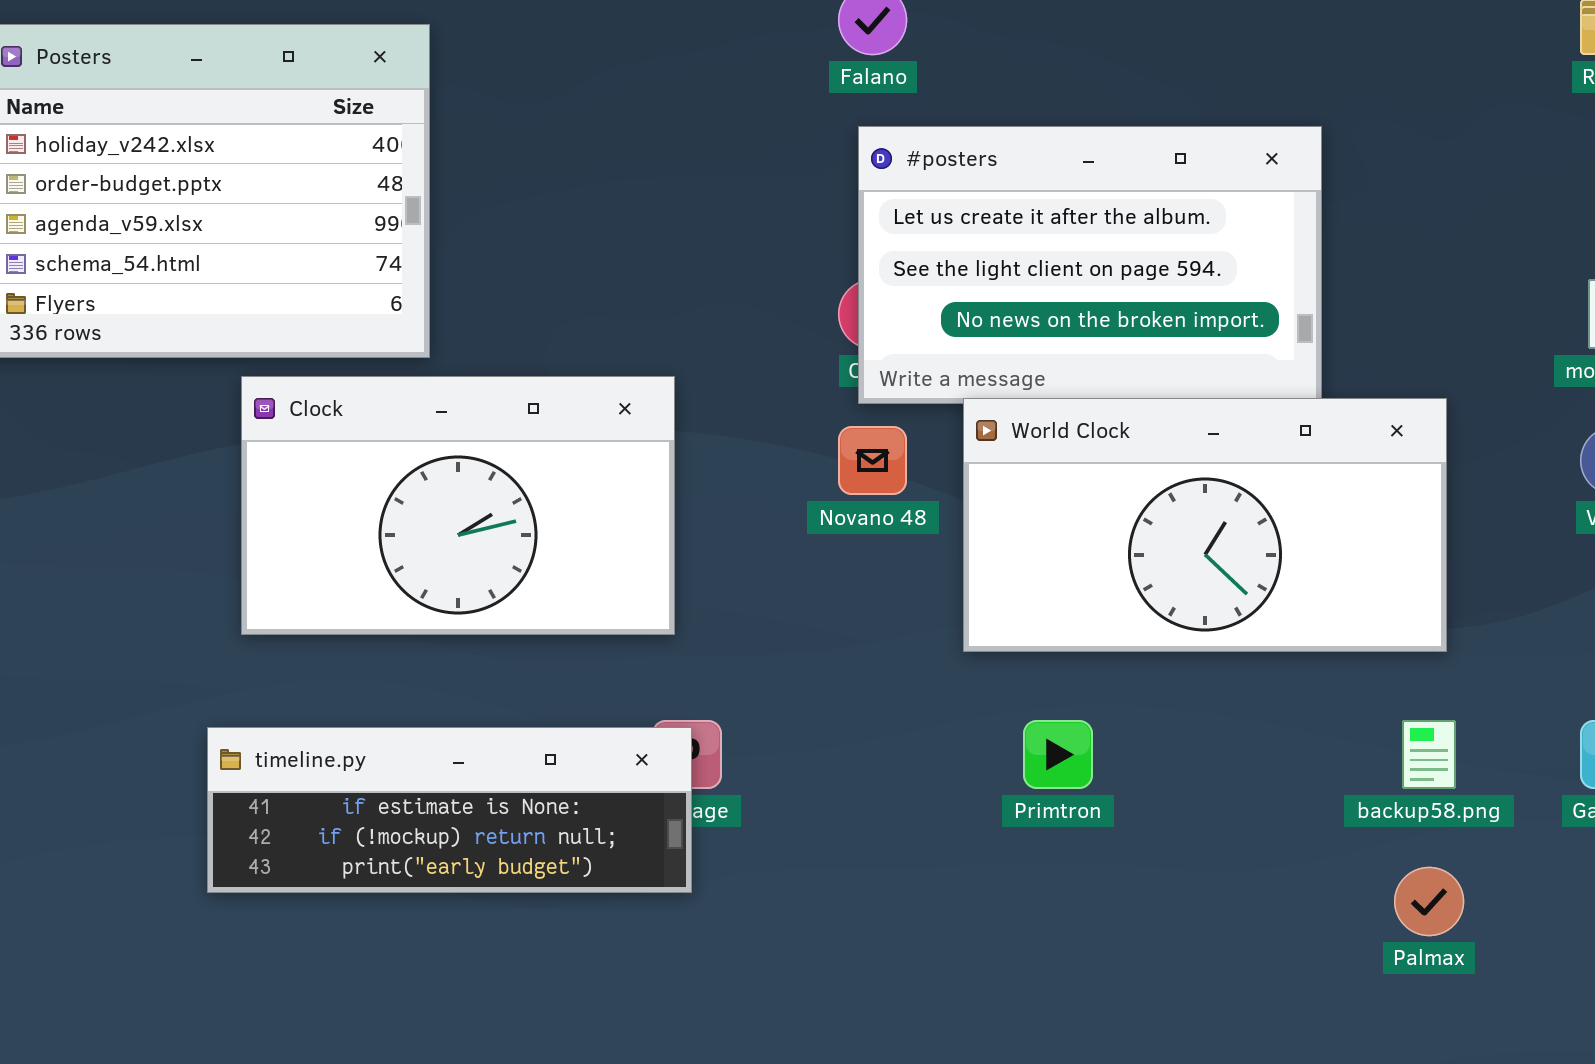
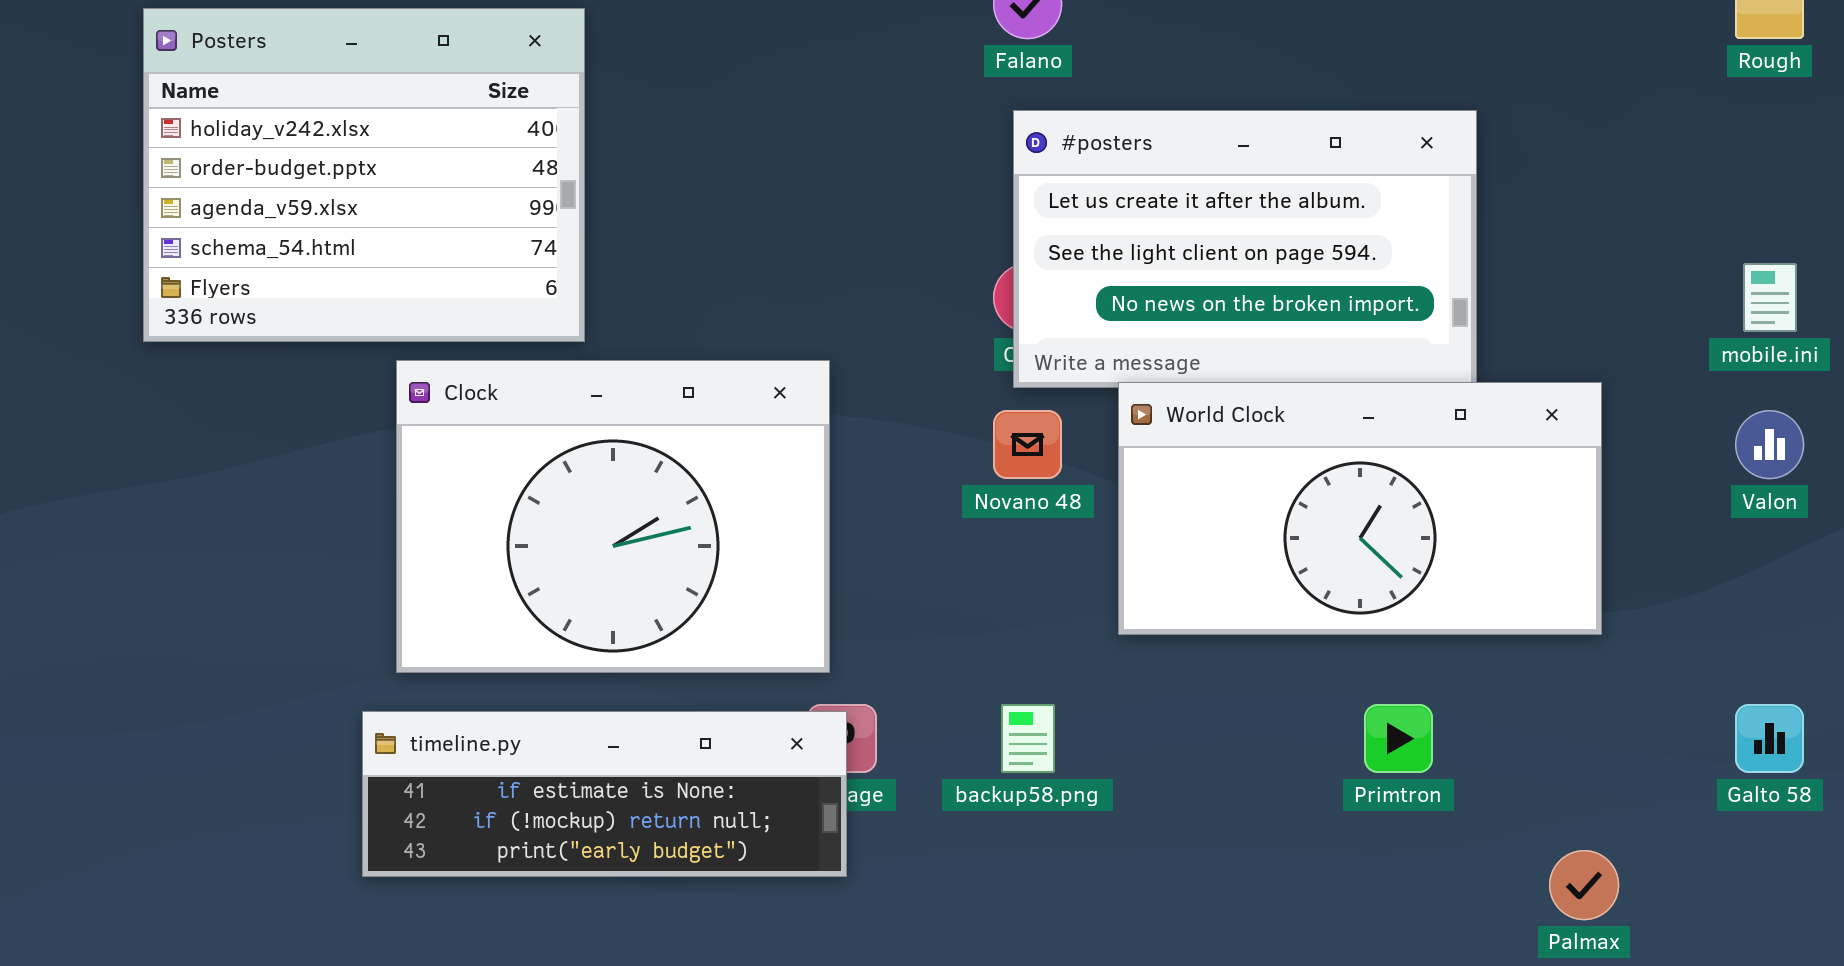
Clock: [241,376,675,635] -> [396,360,830,673], resized
Primtron: [1023,720,1093,789] -> [1364,704,1433,773], moved
backup58.png: [1402,720,1456,789] -> [1001,704,1055,773], moved

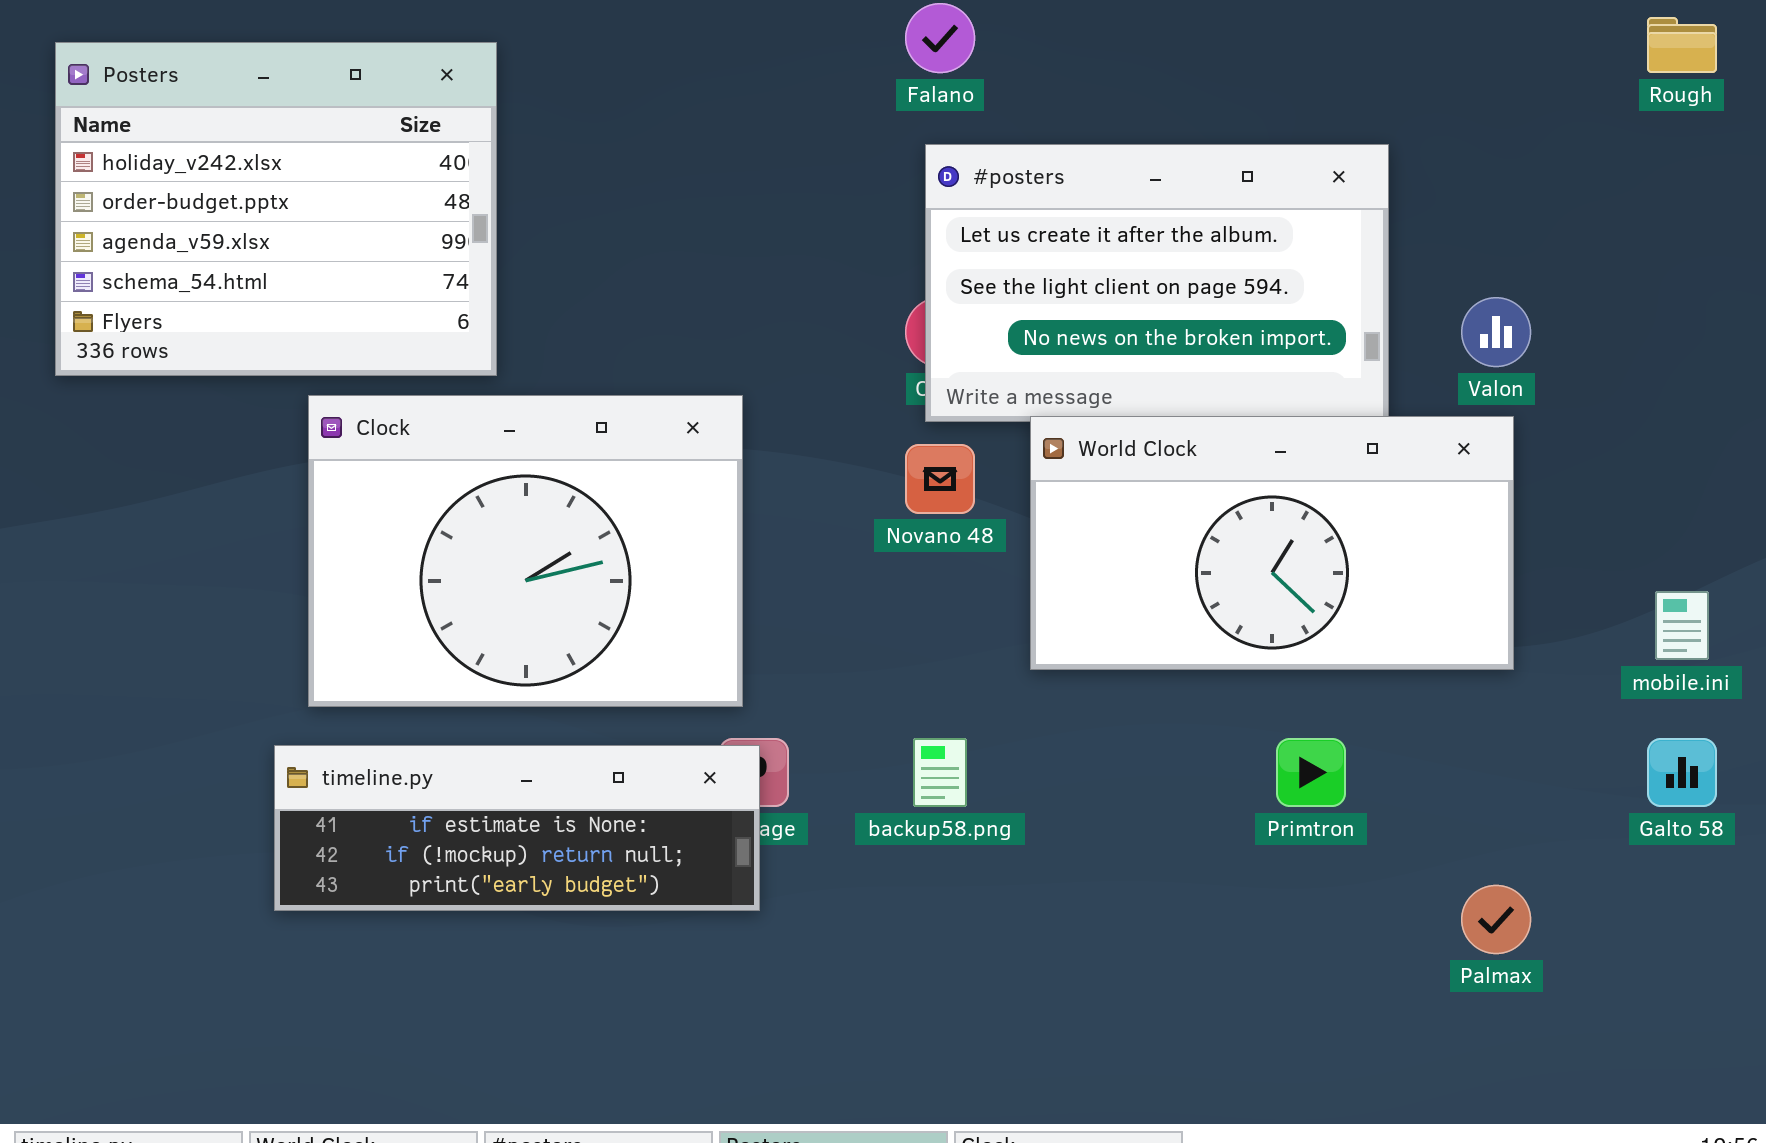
mobile.ini: [1743,263,1797,332] -> [1655,591,1709,660], moved
Valon: [1735,410,1804,479] -> [1461,297,1531,367], moved

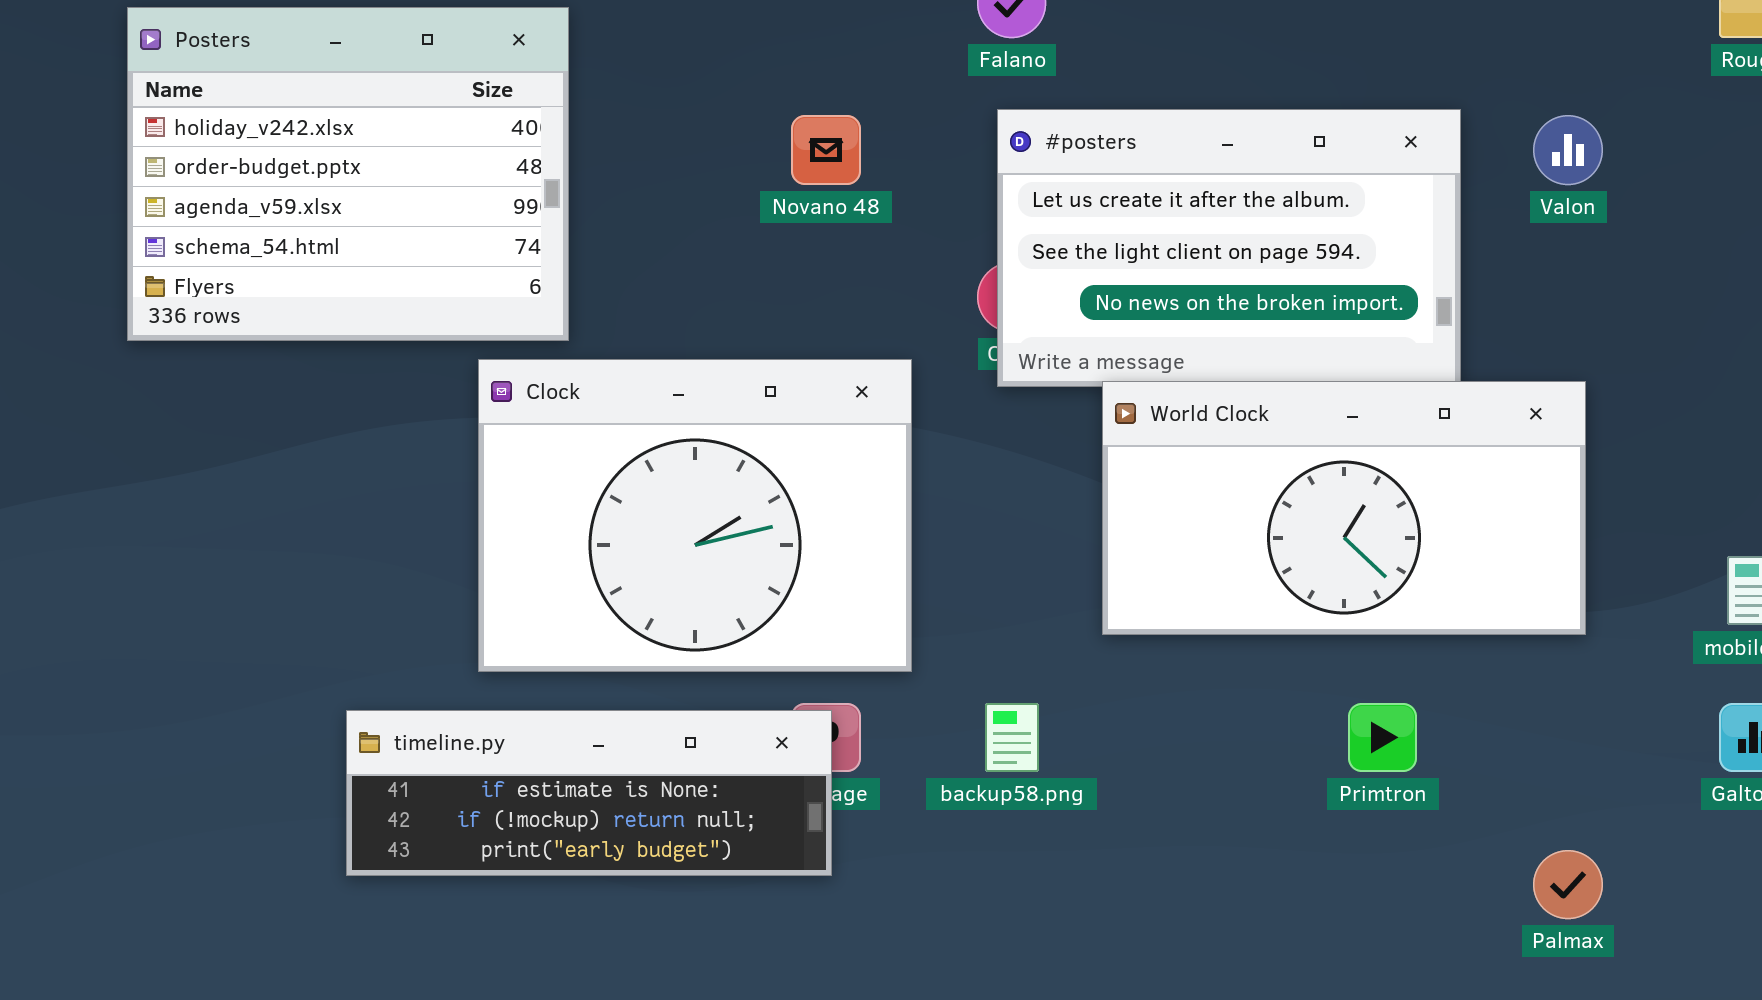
Valon: [1461,297,1531,367] -> [1533,115,1603,185], moved
Clock: [308,395,743,707] -> [478,359,912,672], moved
Novano 48: [905,444,975,514] -> [791,115,861,185], moved

